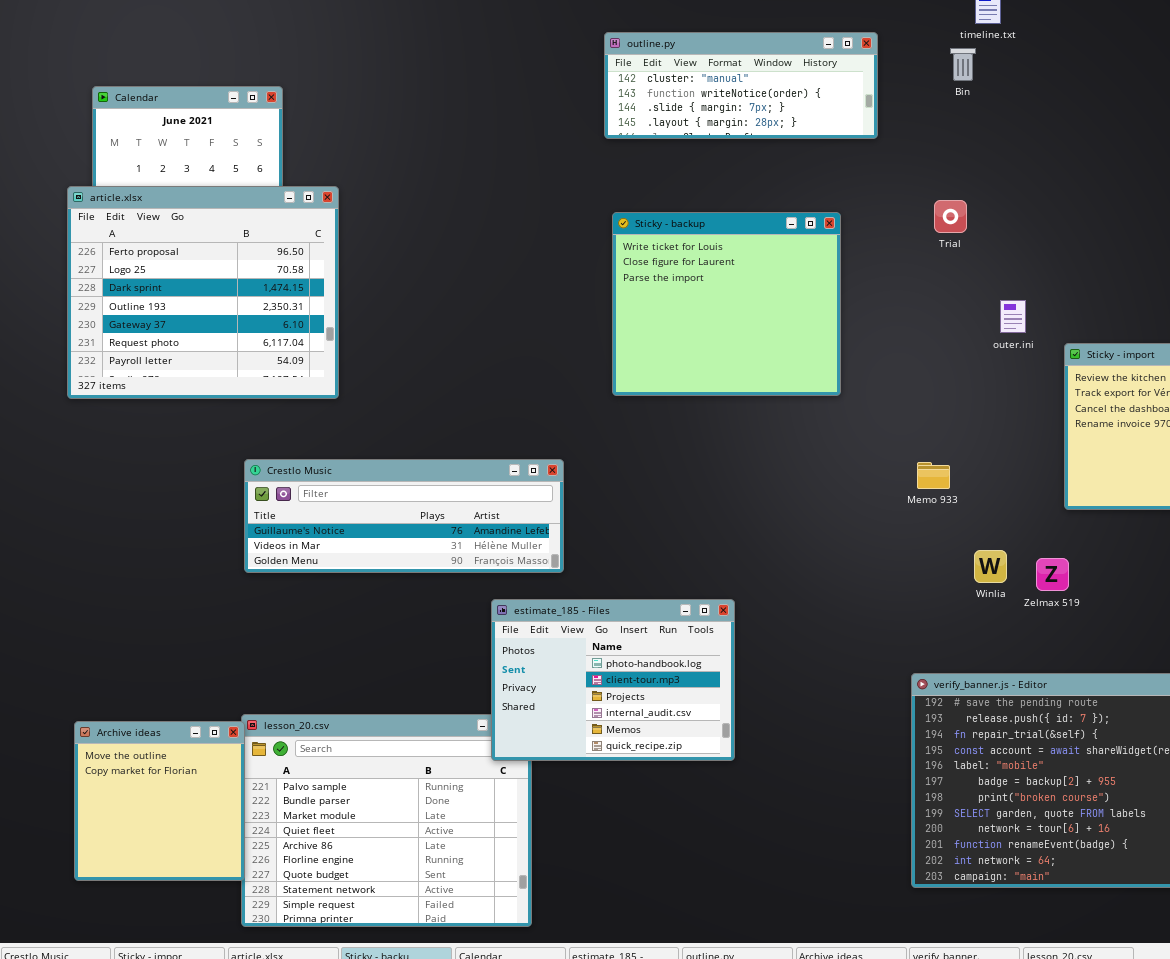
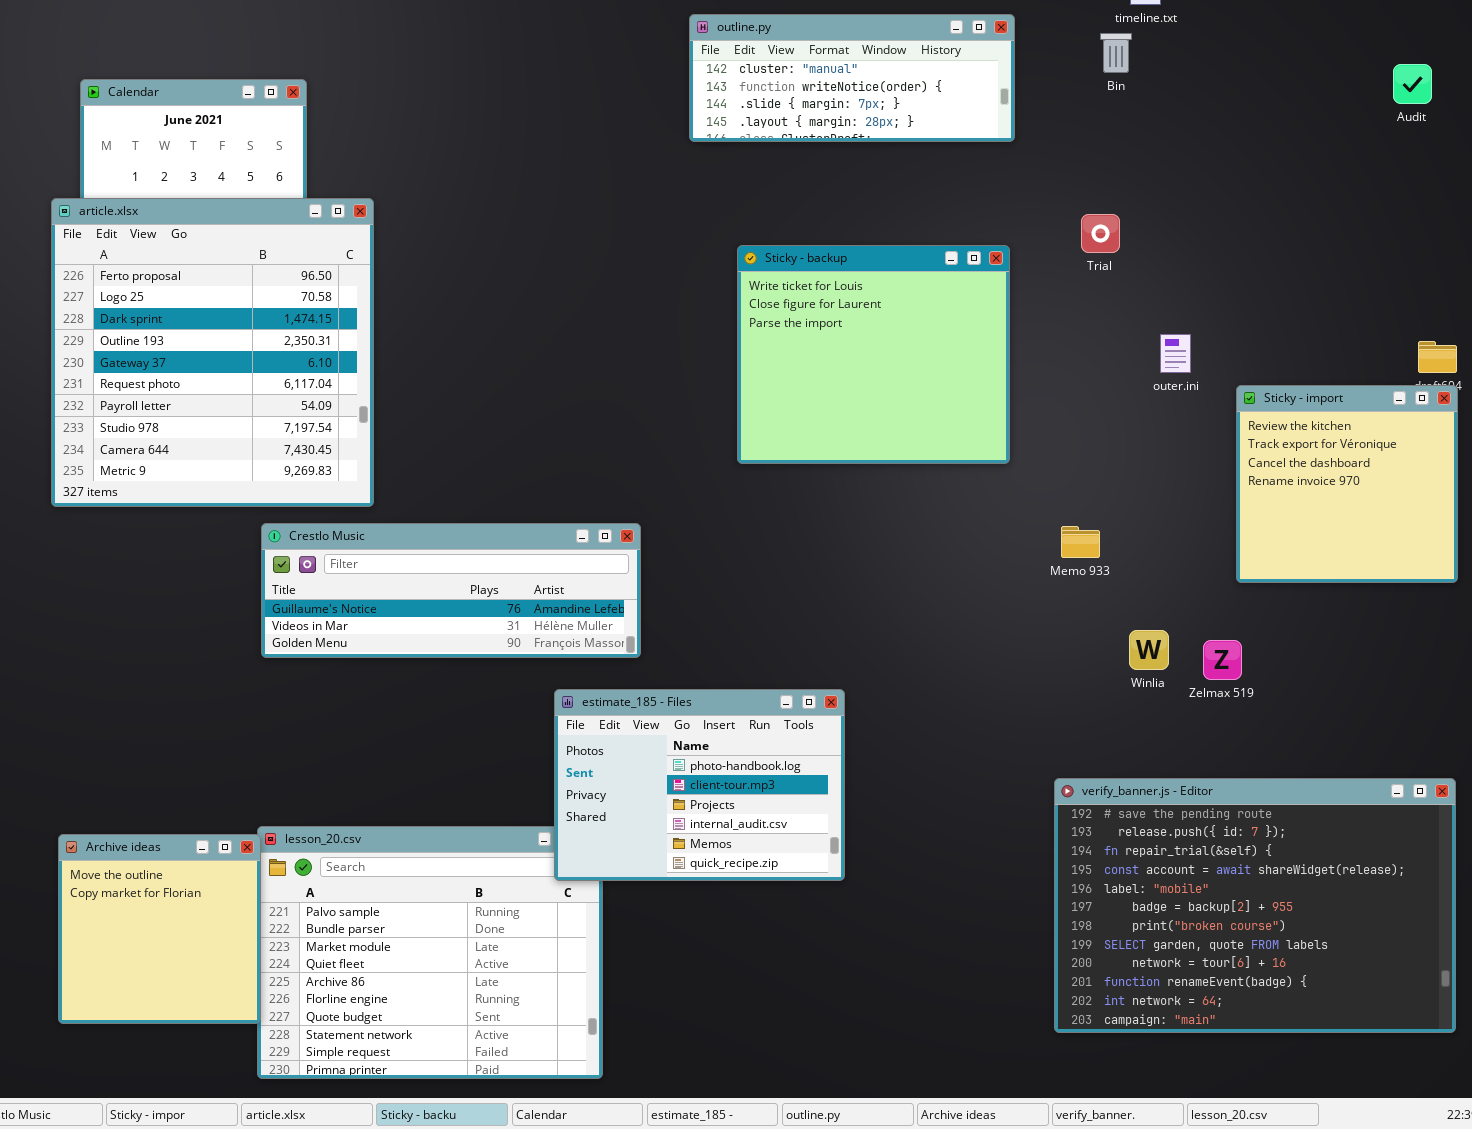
article.xlsx: [67,186,339,399] -> [51,198,374,507], resized
Sticky - backup: [612,212,841,396] -> [737,245,1010,464], moved

